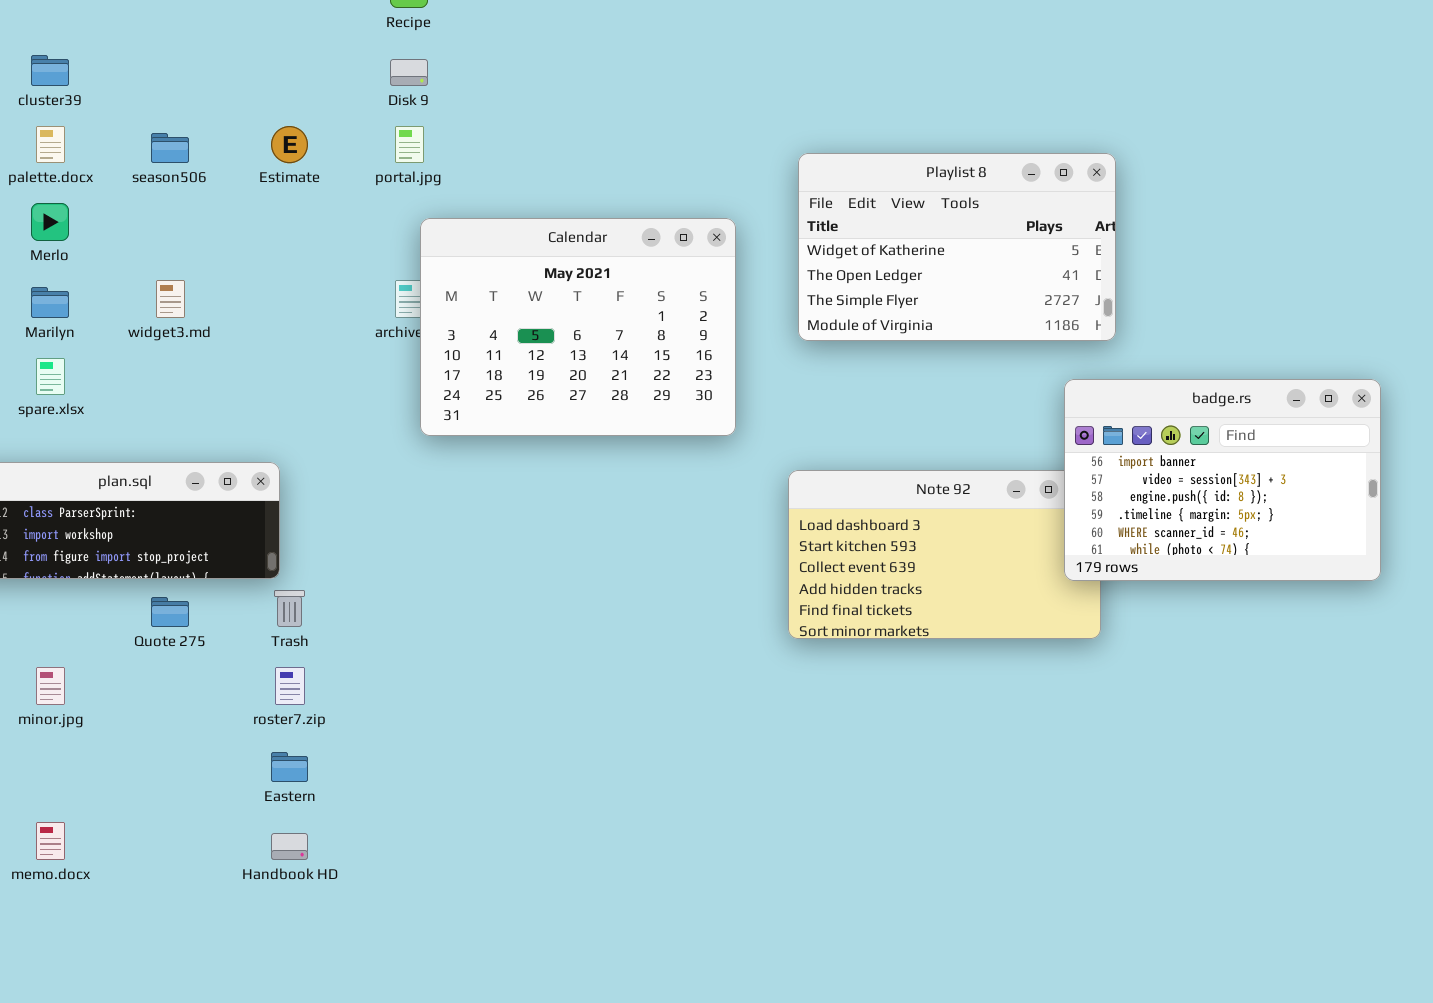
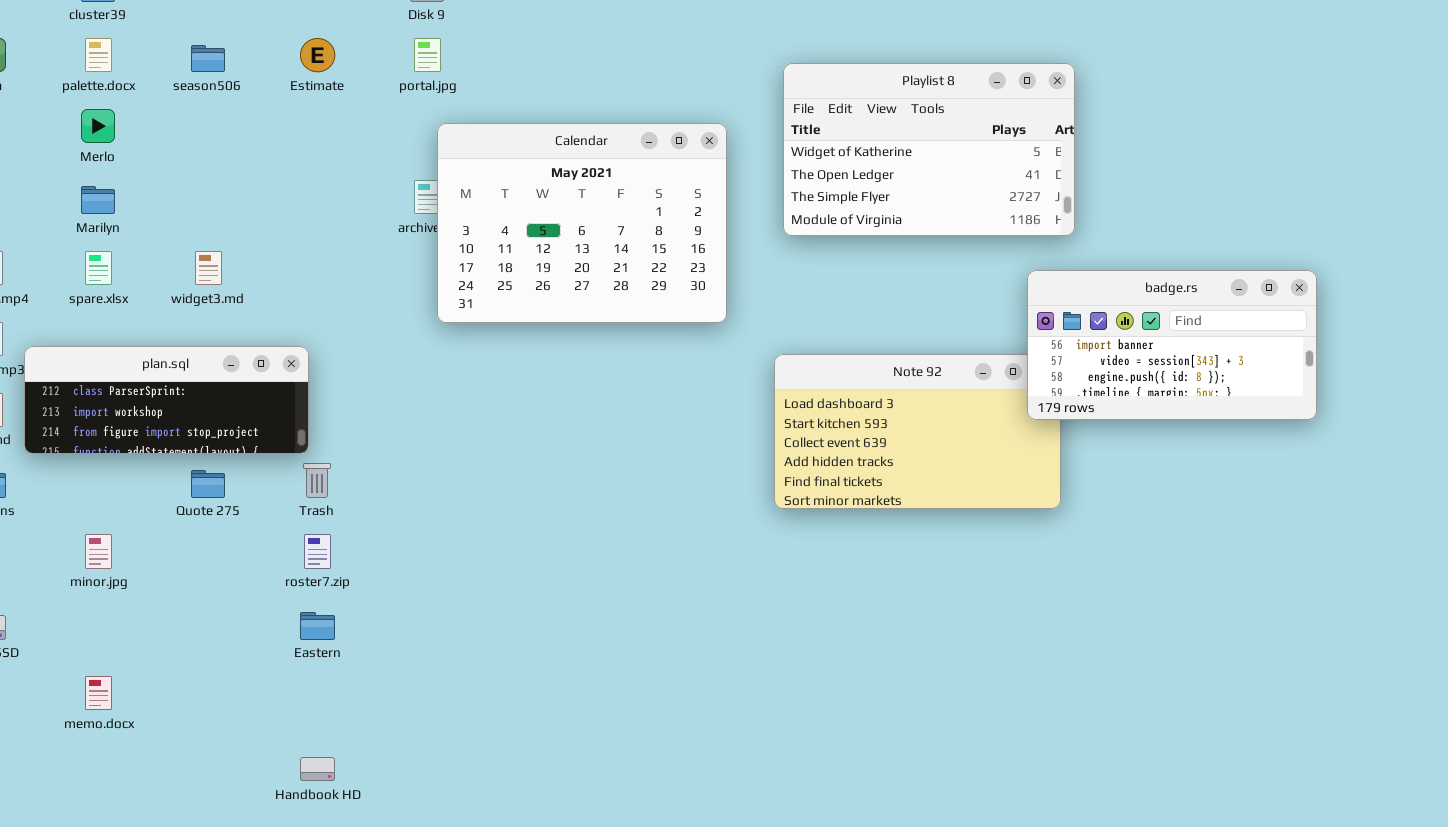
widget3.md: [156,280,185,318] -> [195,251,222,285], moved
badge.rs: [1064,379,1381,581] -> [1027,270,1317,420], resized
Handbook HD: [271,833,308,860] -> [300,757,335,781], moved

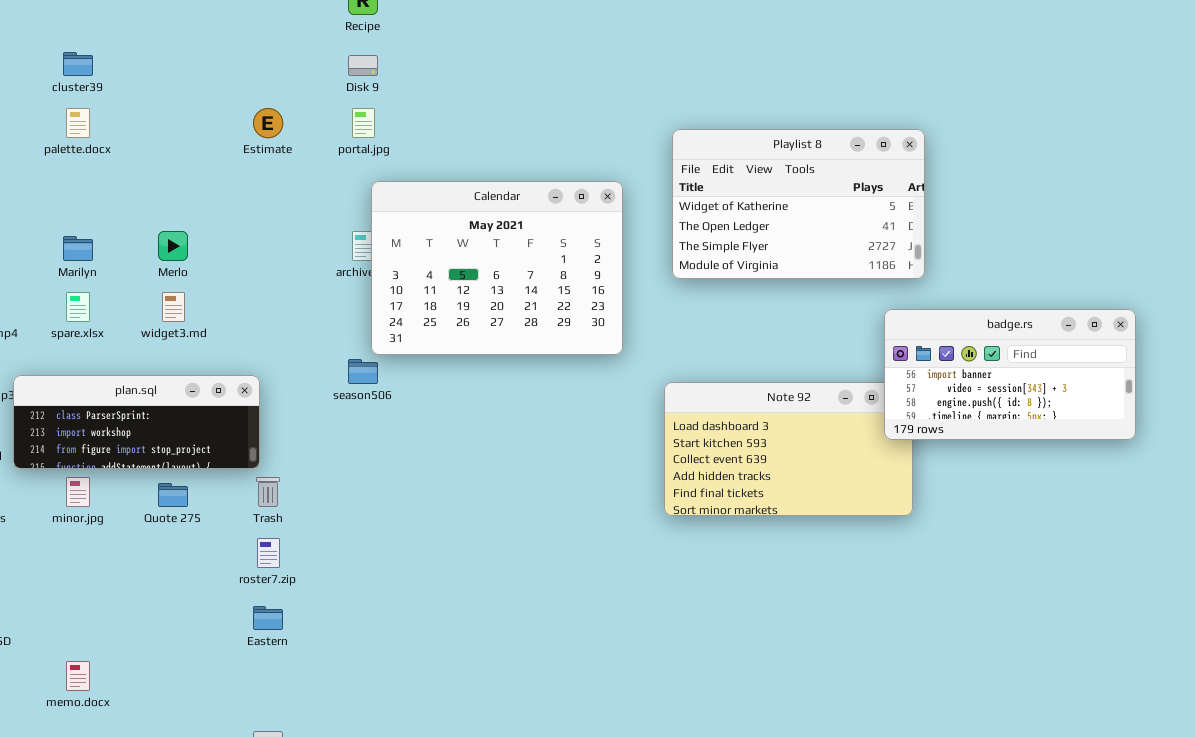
season506: [191,45,225,72] -> [348,359,378,384], moved
Merlo: [81,109,115,143] -> [158,231,188,261], moved
minor.jpg: [85,534,112,569] -> [66,477,90,507], moved

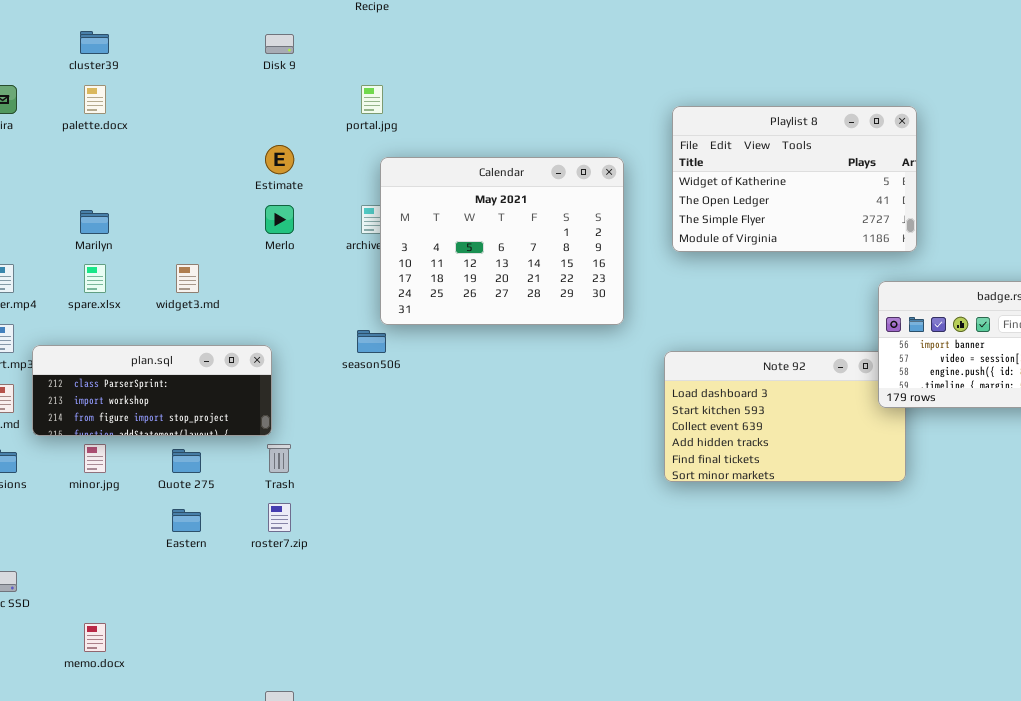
Disk 9: [348,55,378,76] -> [265,34,294,54], moved
Estimate: [253,108,283,138] -> [265,145,294,174], moved
Merlo: [158,231,188,261] -> [265,205,294,234], moved
Eastern: [253,606,283,630] -> [172,509,201,532], moved

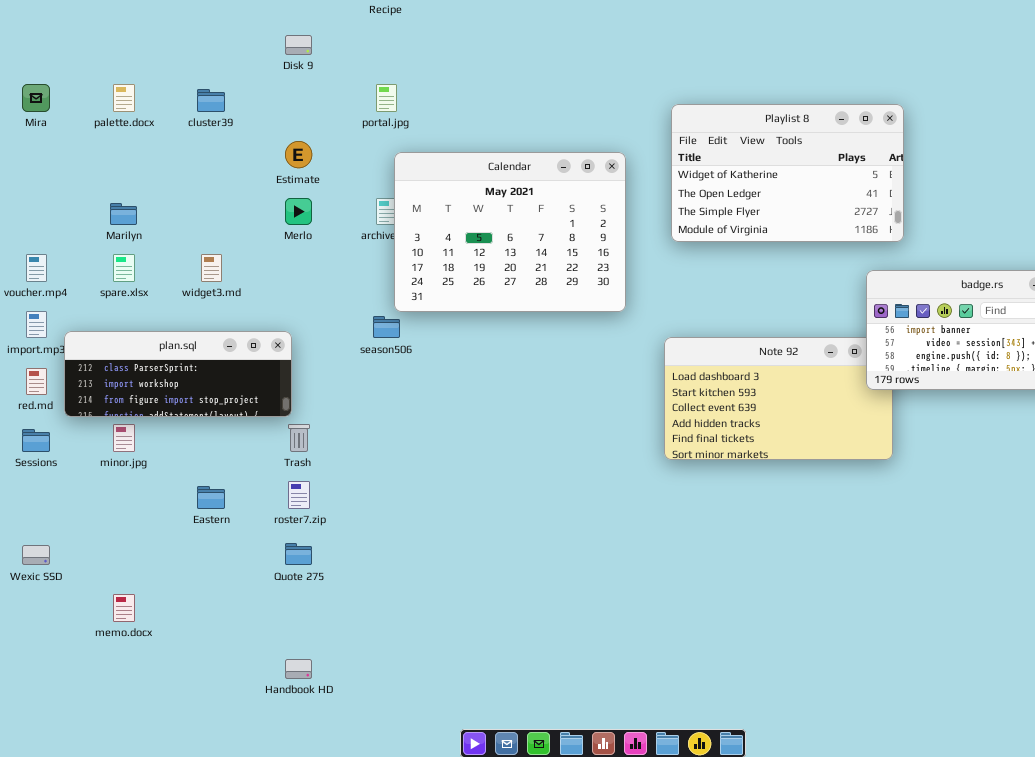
cluster39: [80,31,109,54] -> [197,89,225,112], moved
Quote 275: [172,449,201,473] -> [285,543,312,565], moved

